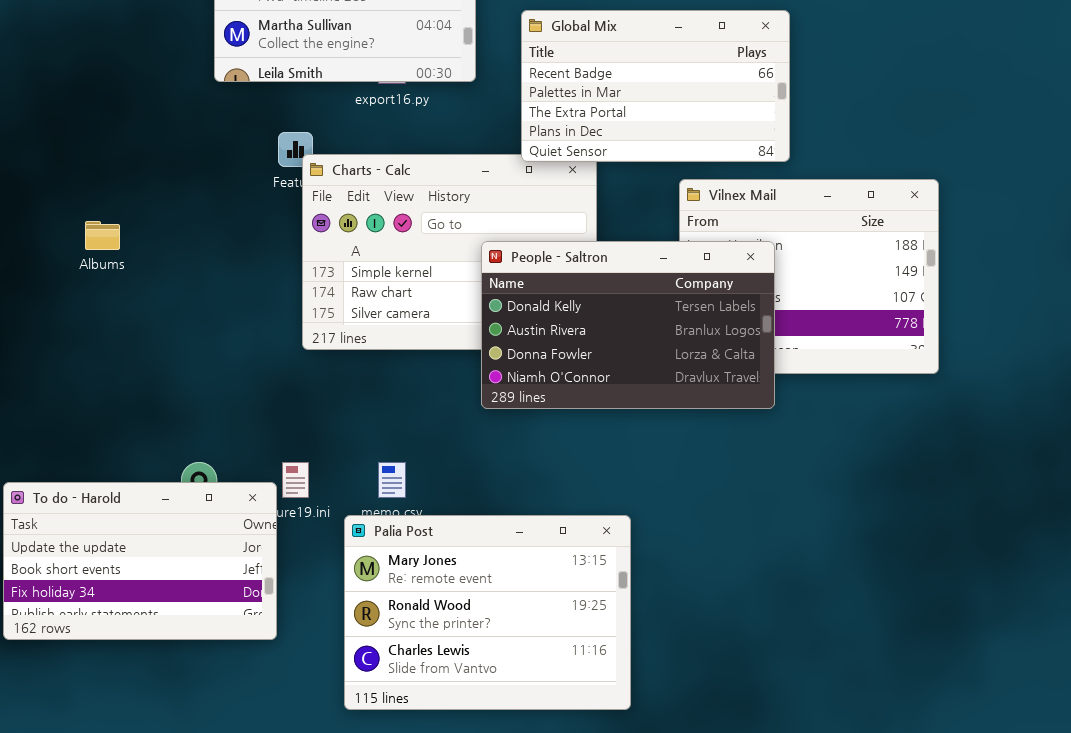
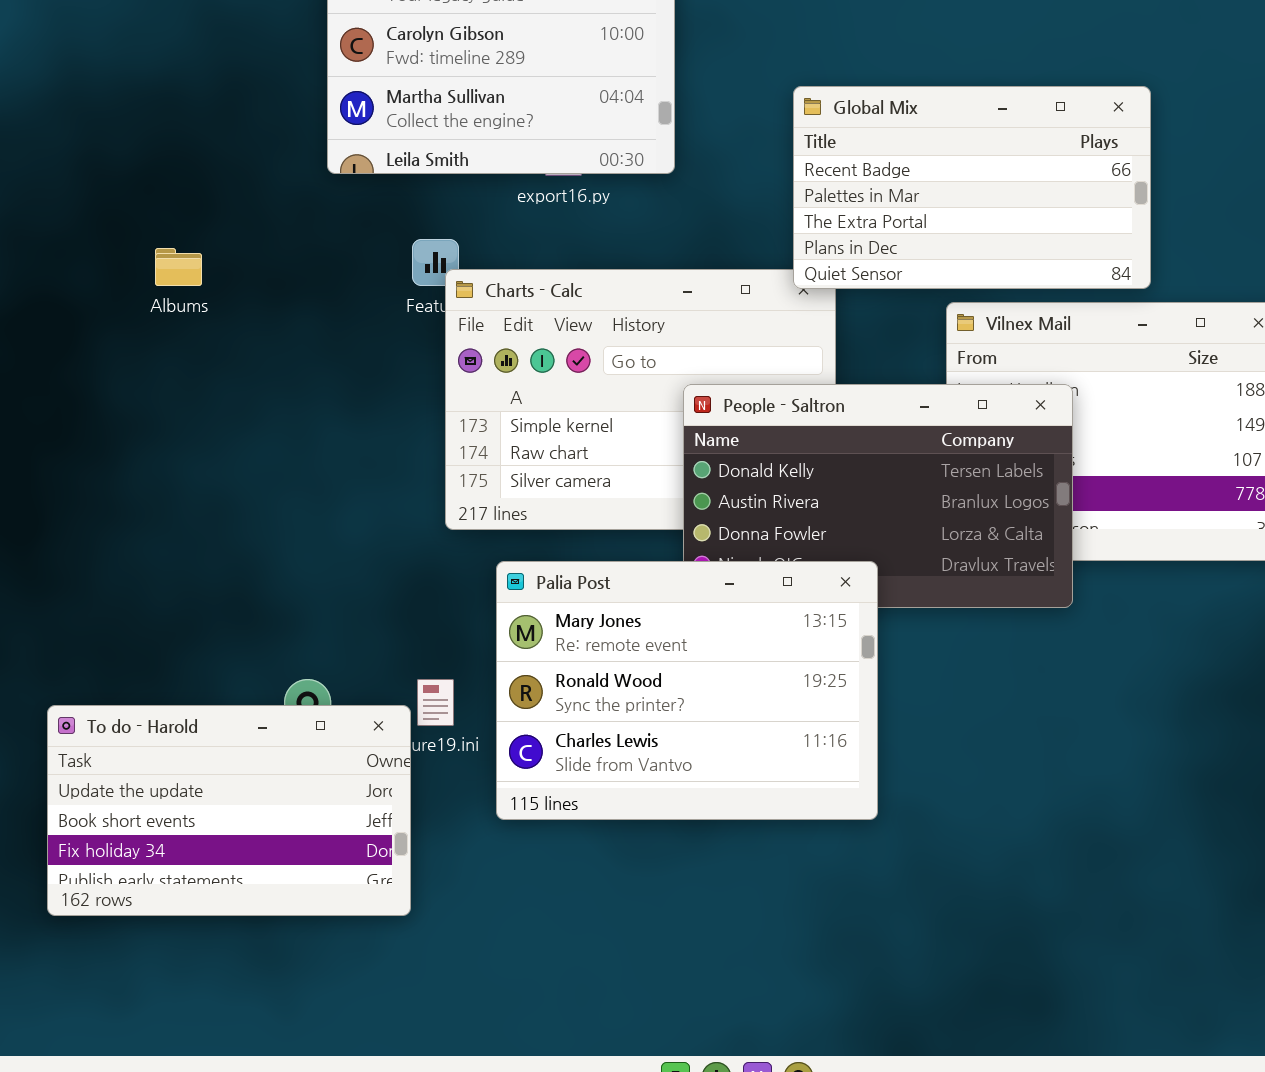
Global Mix: [521,10,790,162] -> [793,86,1151,289], moved
Albums: [85,221,120,250] -> [155,248,202,286], moved
Palia Post: [344,515,631,710] -> [496,561,878,820], moved

